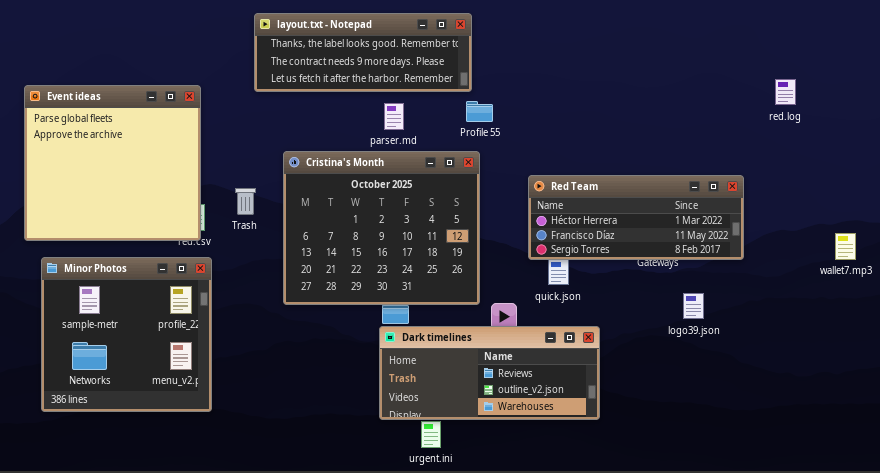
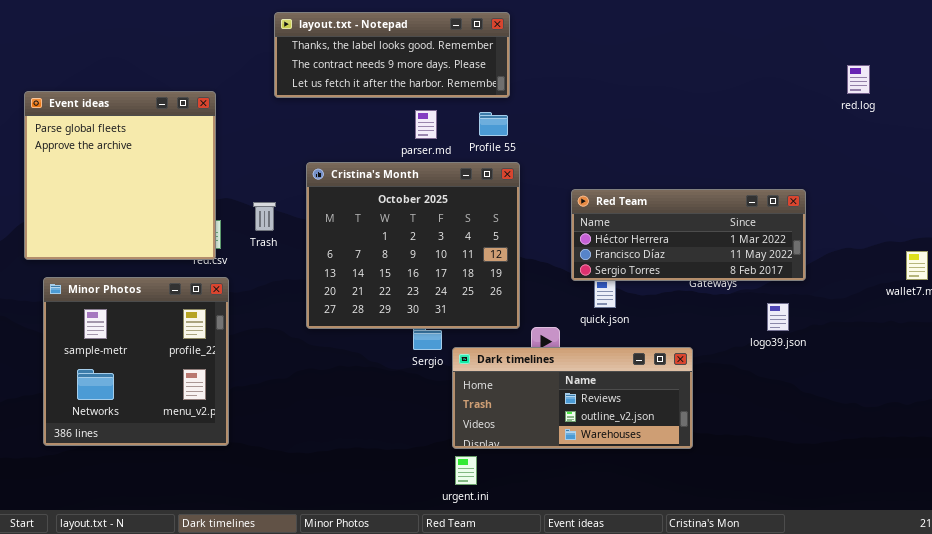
red.log: [775,79,796,105] -> [847,65,870,94], moved
Profile 55: [466,101,493,122] -> [479,112,508,136], moved
logo39.json: [683,293,704,319] -> [767,303,789,331], moved
Dark timelines: [379,326,600,420] -> [452,347,693,449], moved

